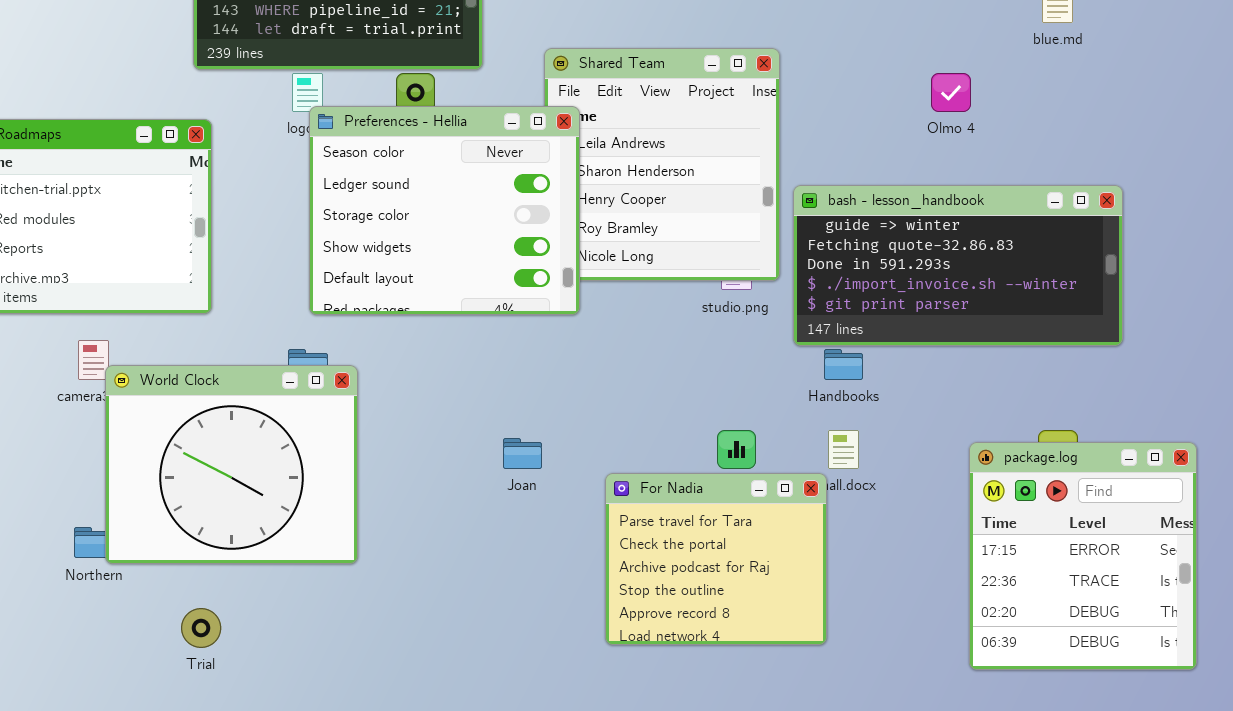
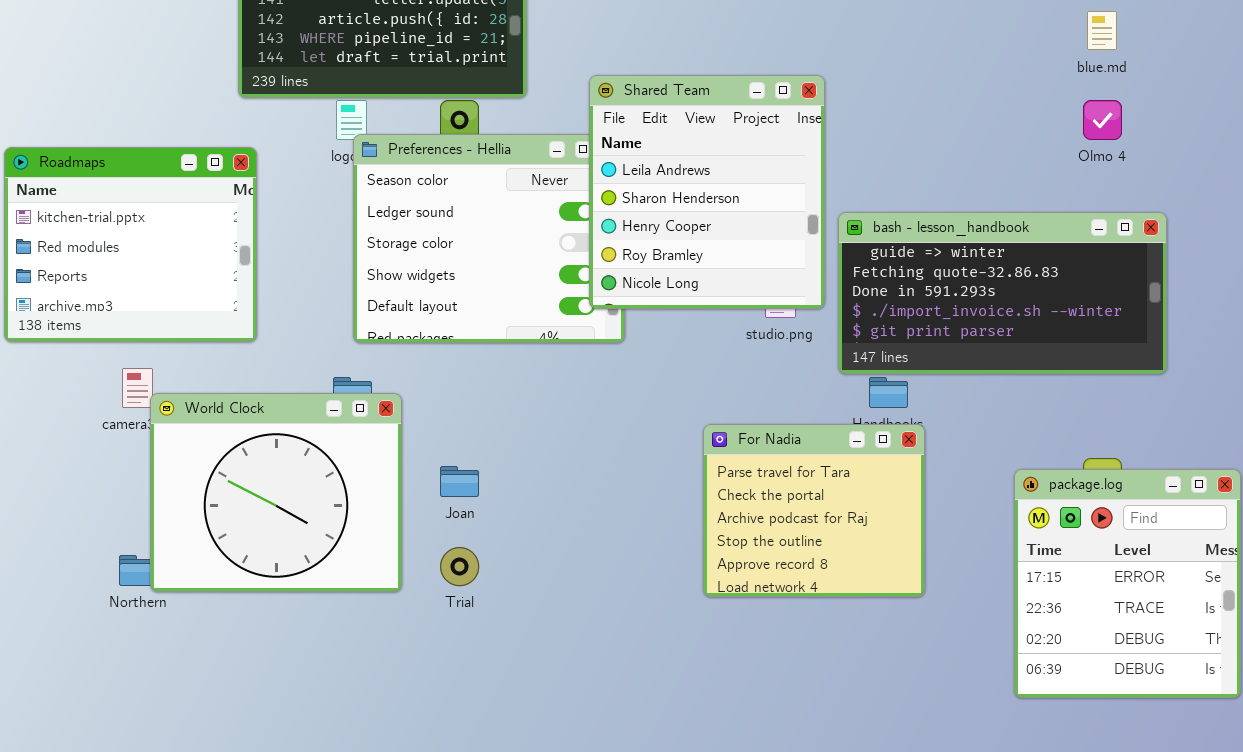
Shared Team: [544,48,780,281] -> [589,75,825,309], raised
Olmo 4: [931,73,971,112] -> [1083,100,1122,140], moved
Joan: [503,438,542,469] -> [440,466,479,497], moved
For Nadia: [605,473,827,645] -> [703,424,925,597], moved
Trial: [181,608,221,648] -> [440,547,479,586], moved

